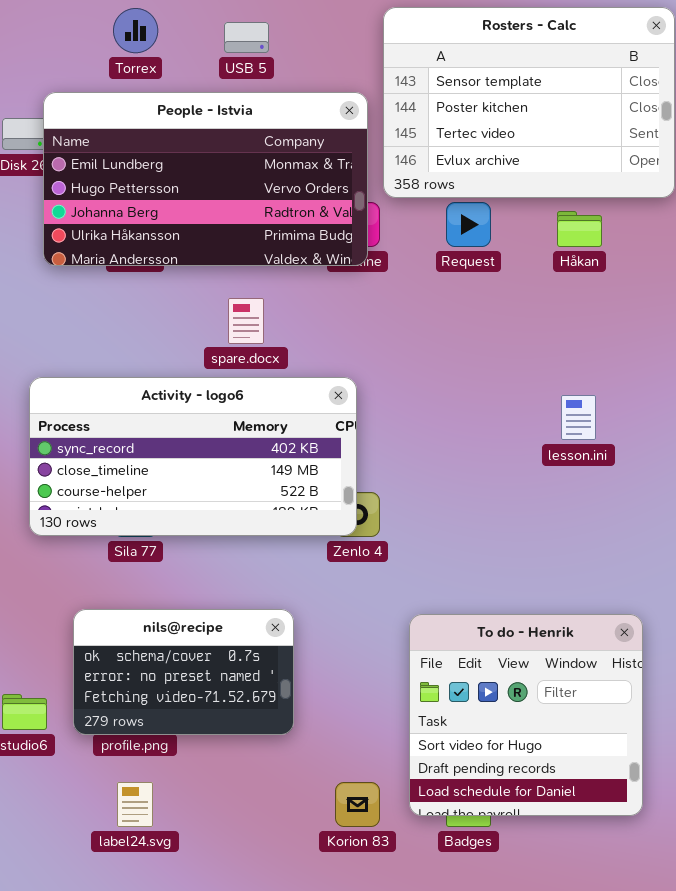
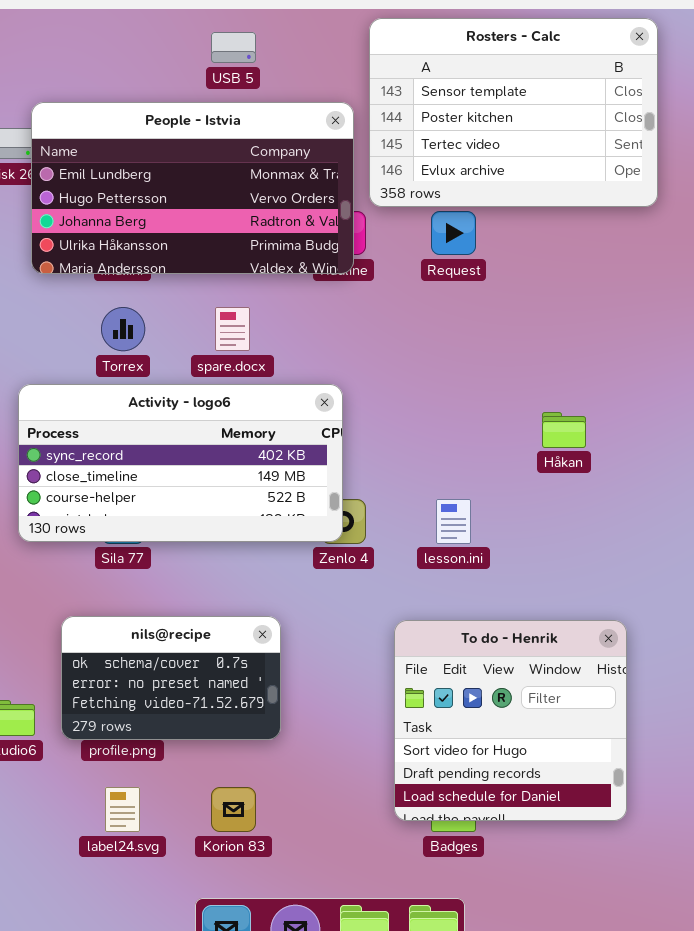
Torrex: [113,8,158,53] -> [101,307,145,351], moved
Håkan: [557,211,602,247] -> [542,412,586,448], moved
lesson.ini: [561,395,596,440] -> [436,499,471,544], moved
Korion 83: [335,782,380,827] -> [211,787,256,832], moved

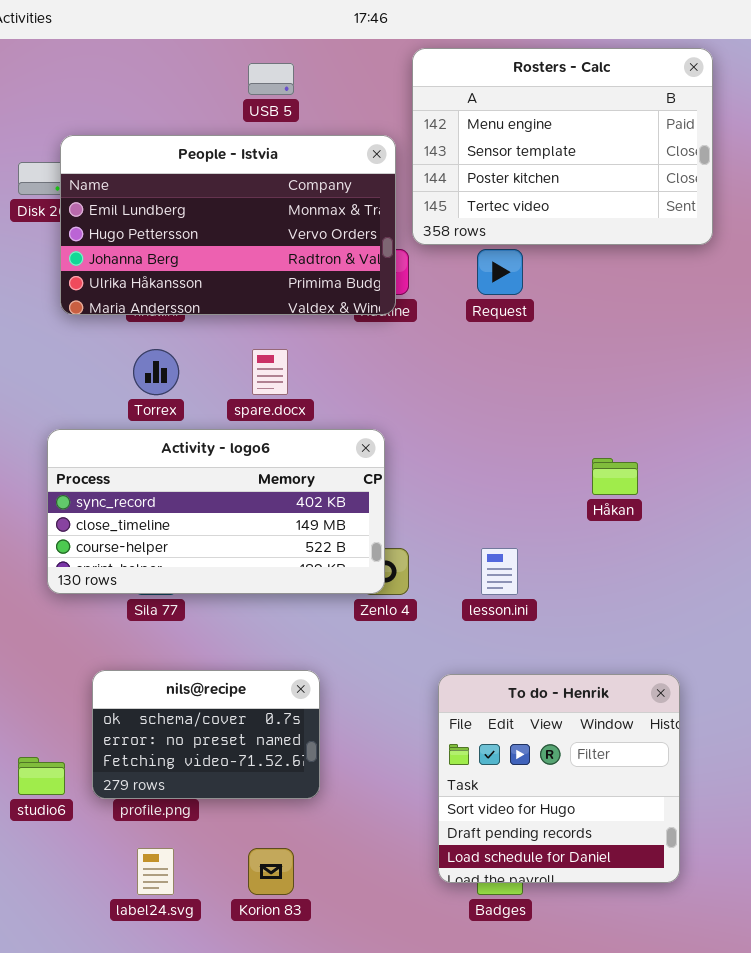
Rosters - Calc: [369,18,658,207] -> [412,48,713,245], scrolled up 1 row

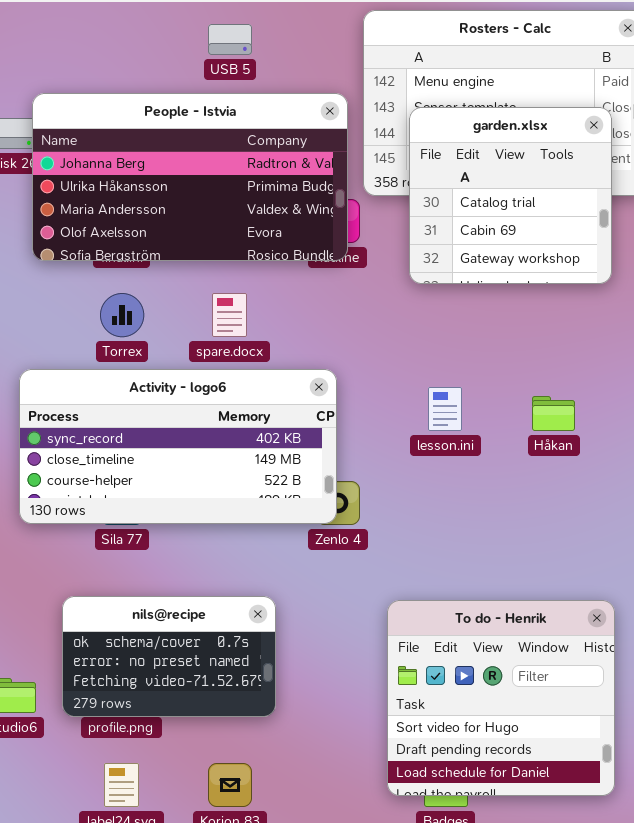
People - Istvia: [60,135,396,315] -> [32,93,348,261], scrolled down 2 rows
garden.xlsx: none -> [409,107,612,284], opened
lesson.ini: [481,548,518,595] -> [428,387,462,431], moved

